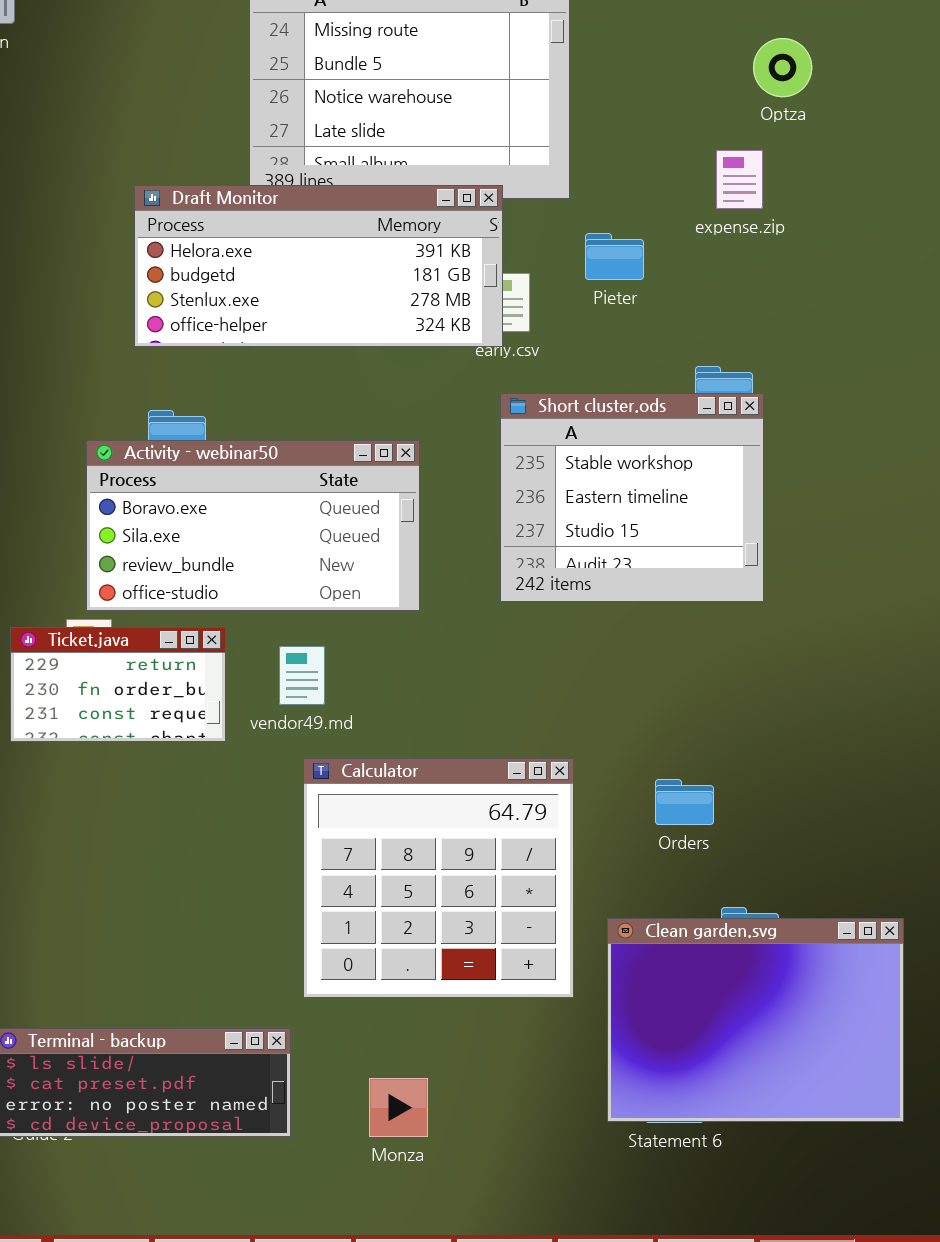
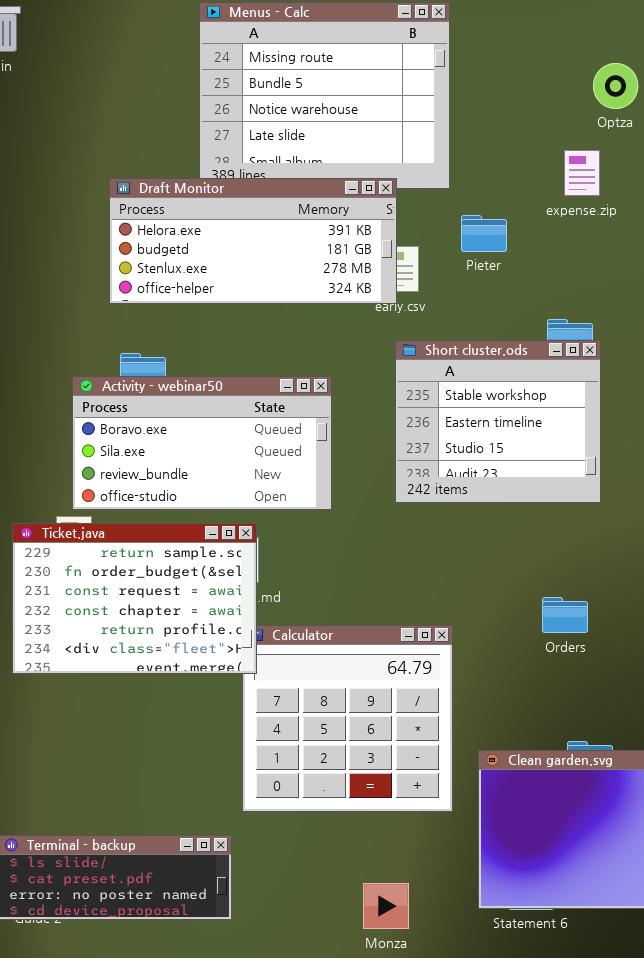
Ticket.java: [10,627,226,742] -> [12,523,257,674], resized
Orders: [655,779,714,825] -> [542,597,588,633], moved
Monza: [369,1078,428,1137] -> [363,883,409,929], moved

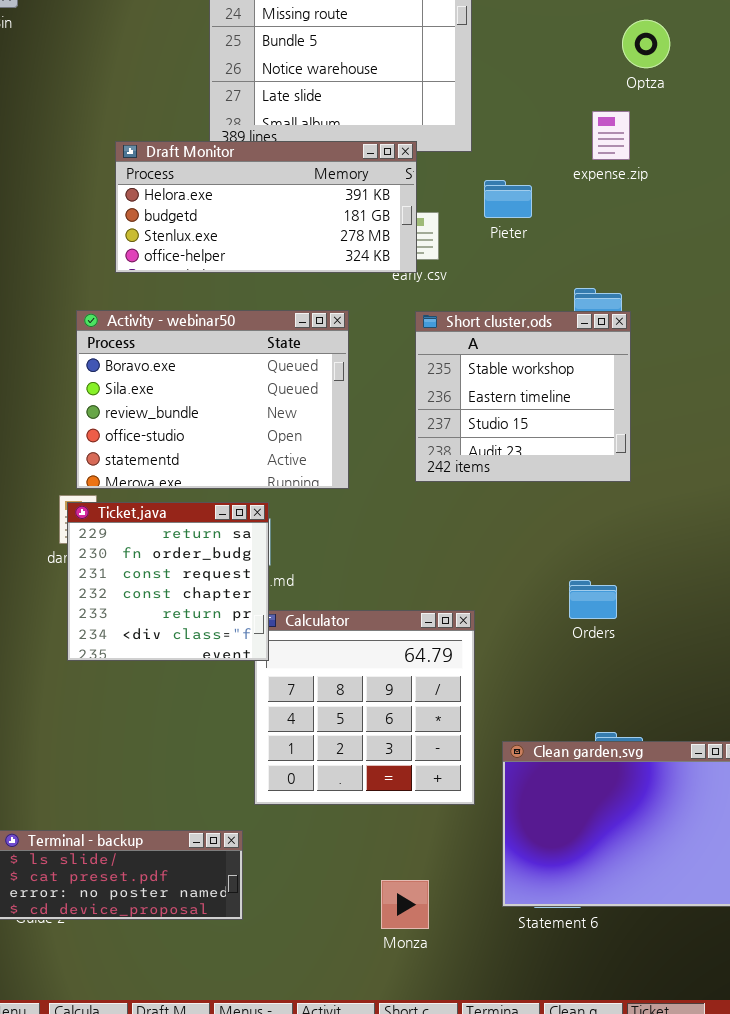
Activity - webinar50: [72,376,332,510] -> [76,310,349,489], resized
Ticket.java: [12,523,257,674] -> [67,502,269,661], resized

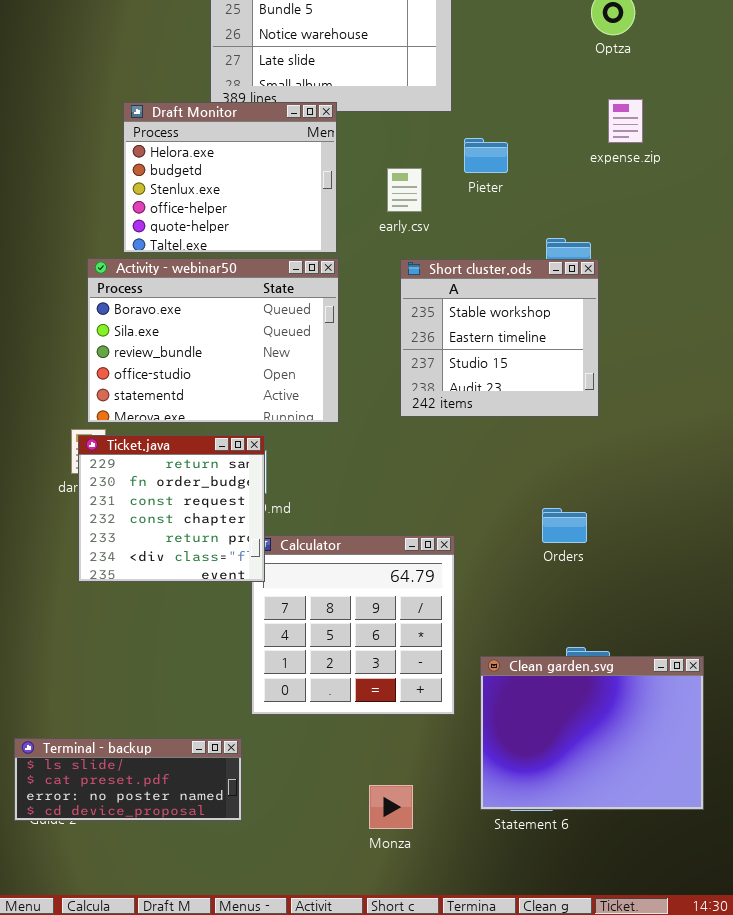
expense.zip: [592,111,630,160] -> [608,99,643,143], moved
Draft Monitor: [115,141,417,273] -> [123,102,337,253], resized

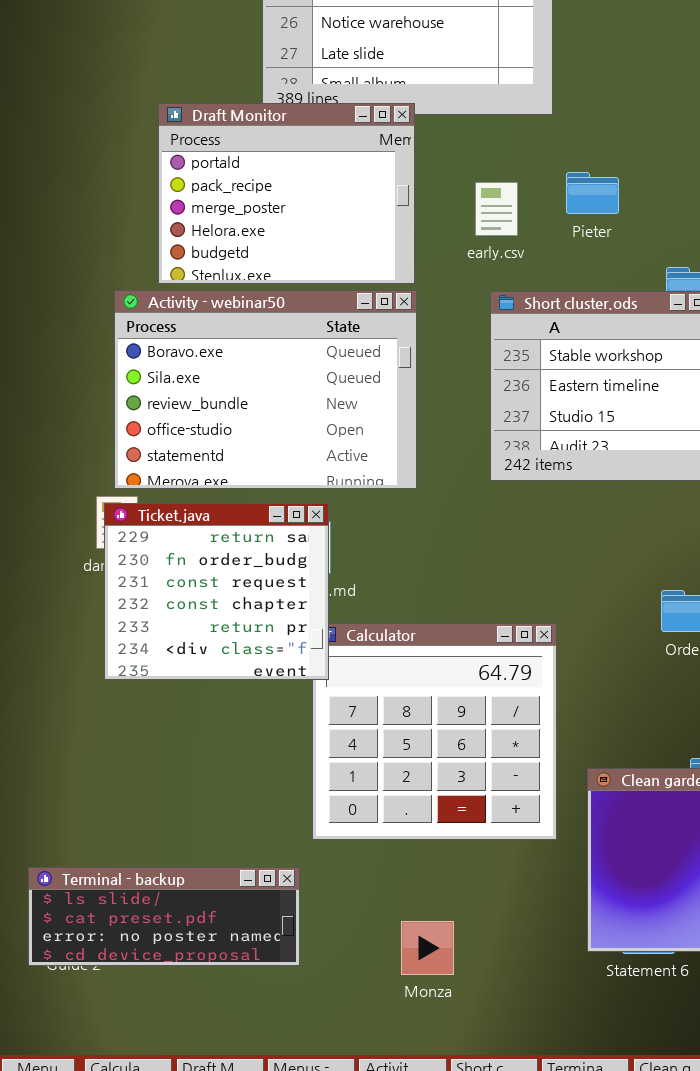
Draft Monitor: [123,102,337,253] -> [158,103,415,284], scrolled up 3 rows
Pieter: [464,138,508,173] -> [566,172,619,214], moved
Monza: [369,785,413,829] -> [401,921,454,975], moved

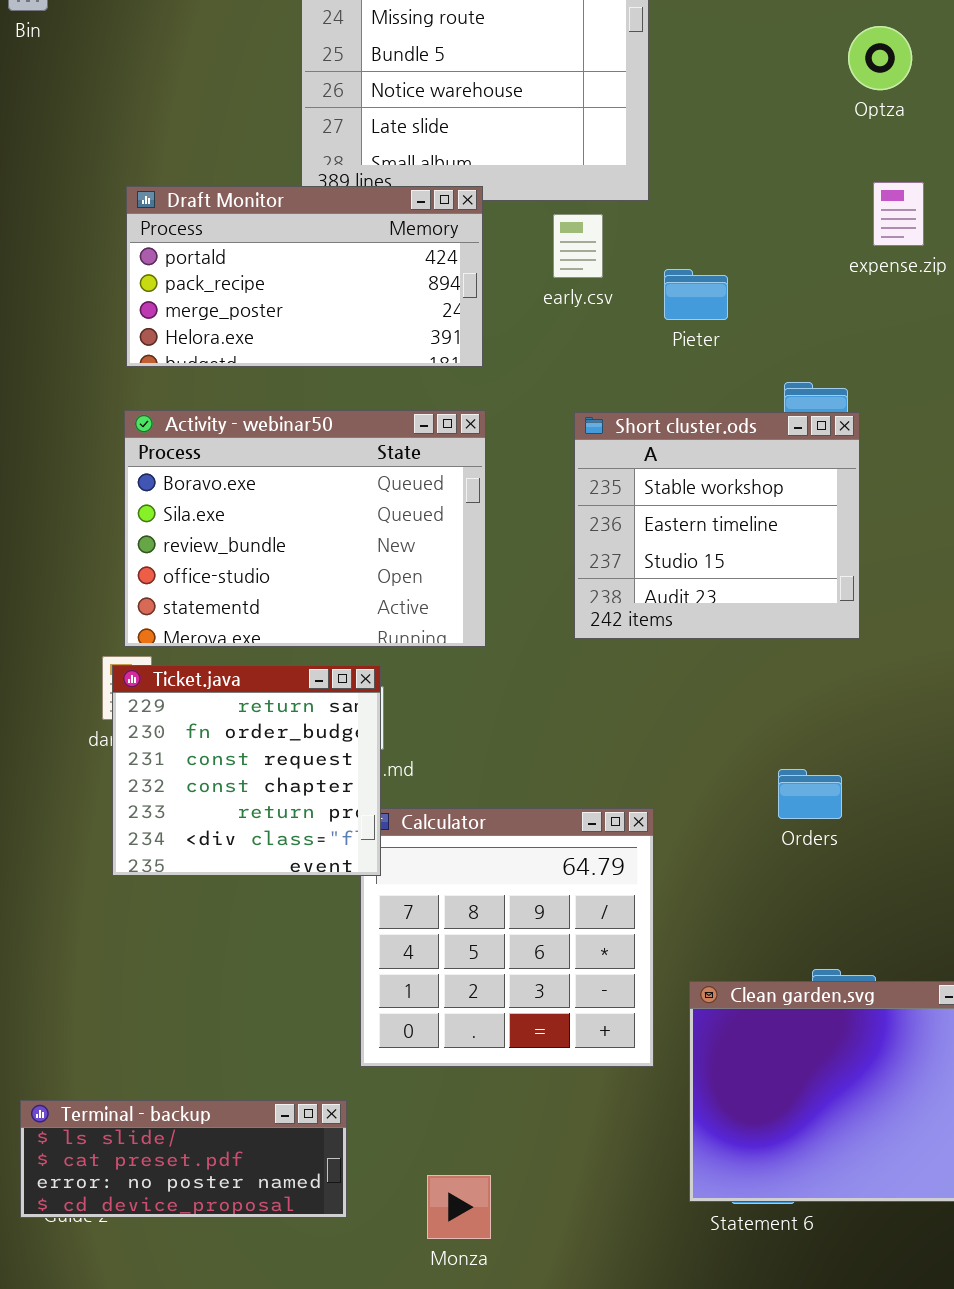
Draft Monitor: [158,103,415,284] -> [126,186,483,367], resized
early.csv: [475,182,518,236] -> [553,214,603,278], moved
Monza: [401,921,454,975] -> [427,1175,491,1239], moved

